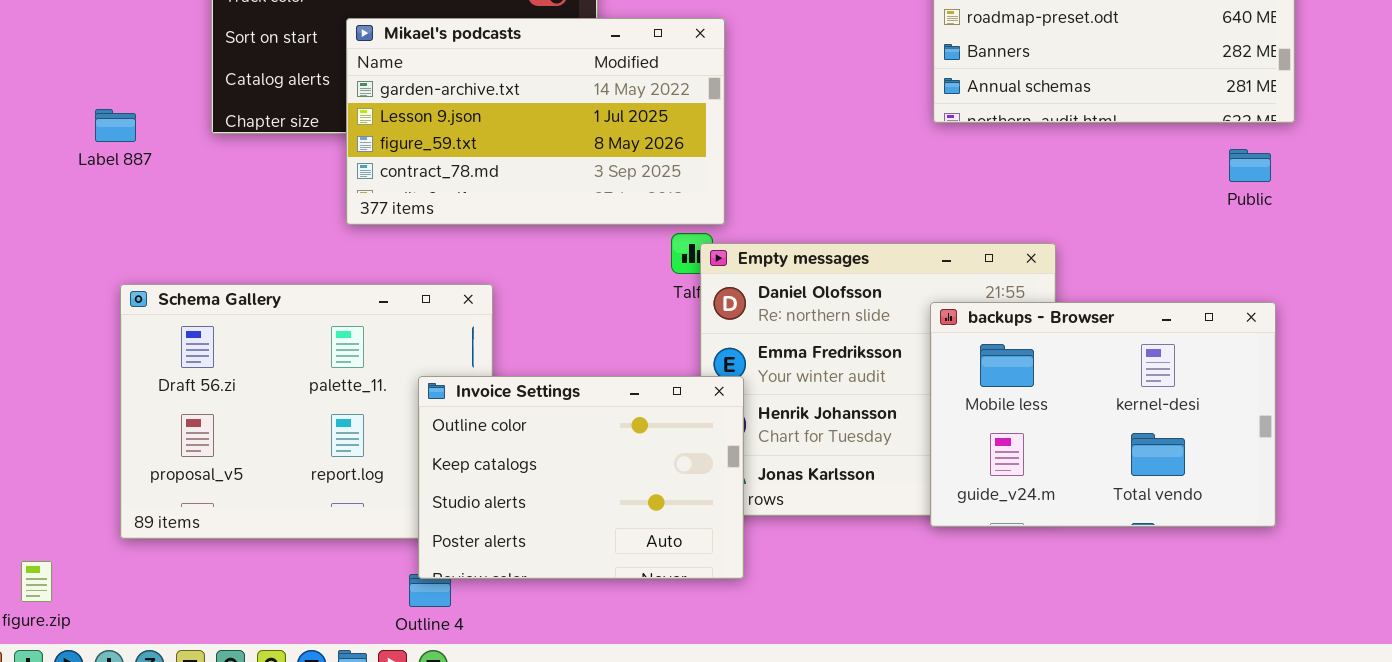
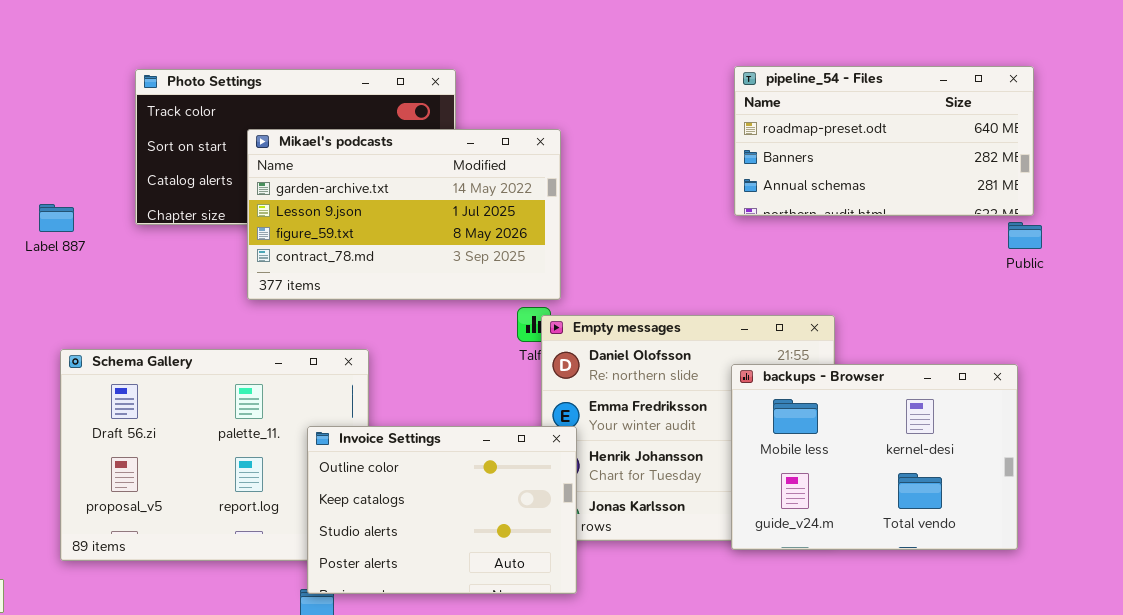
Public: [1229,149,1271,182] -> [1008,222,1042,249], moved

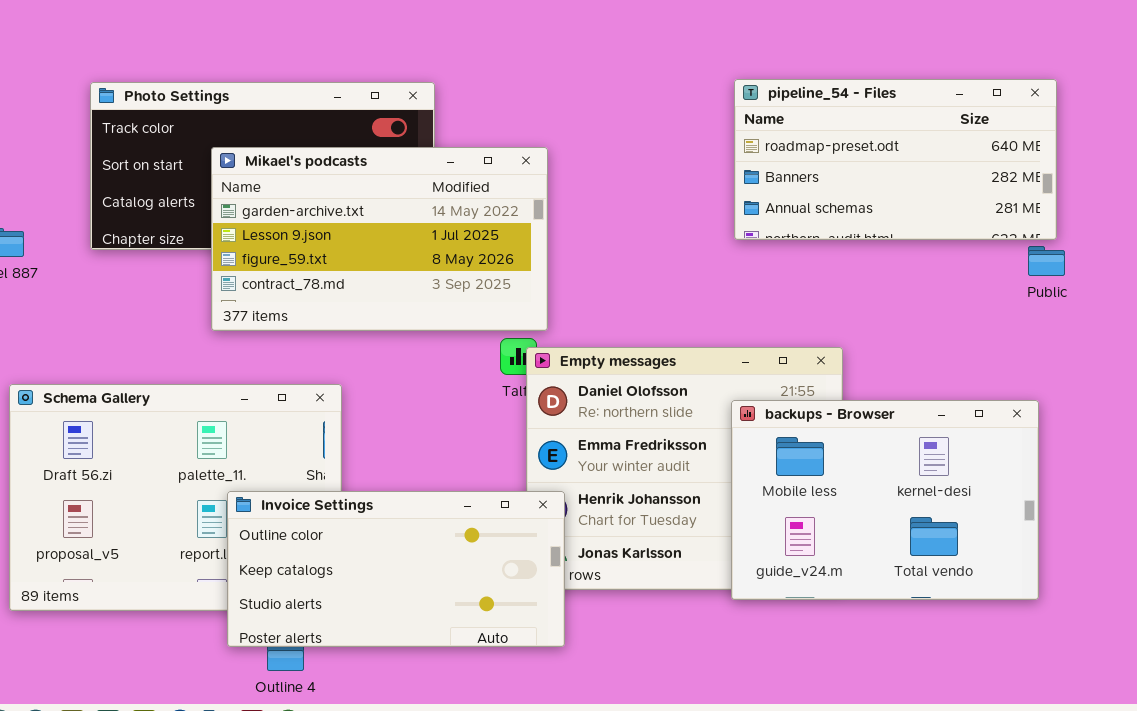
Invoice Settings: [307,426,577,594] -> [227,491,565,647], resized

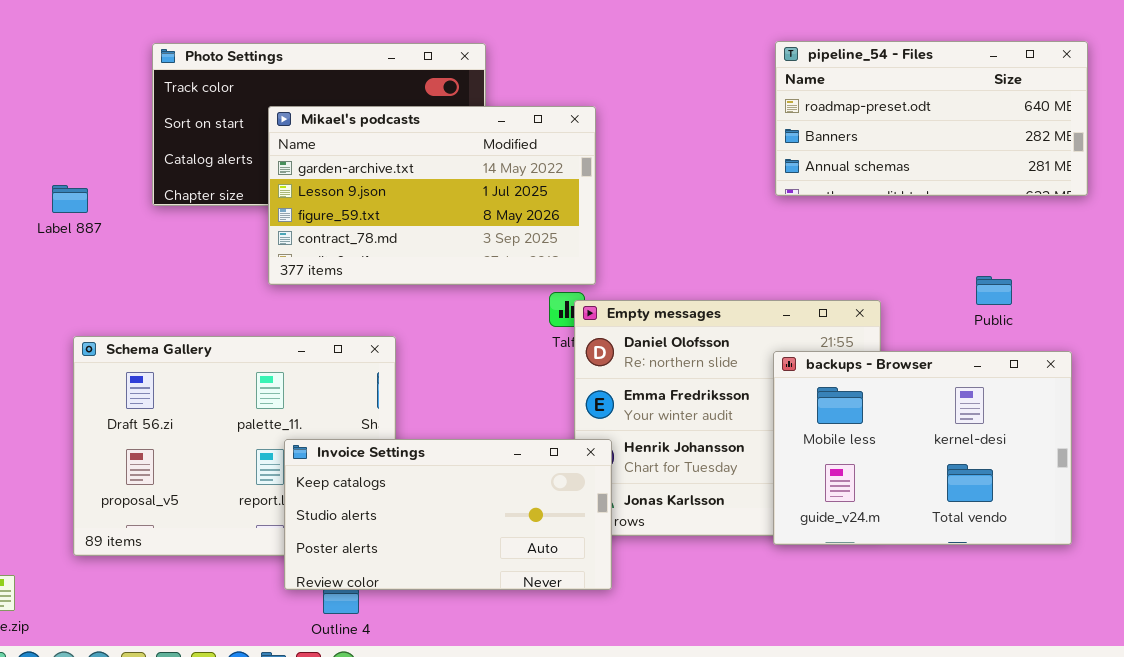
Public: [1028,246,1065,276] -> [976,276,1012,305], moved
Invoice Settings: [227,491,565,647] -> [284,439,612,590], scrolled down 1 row

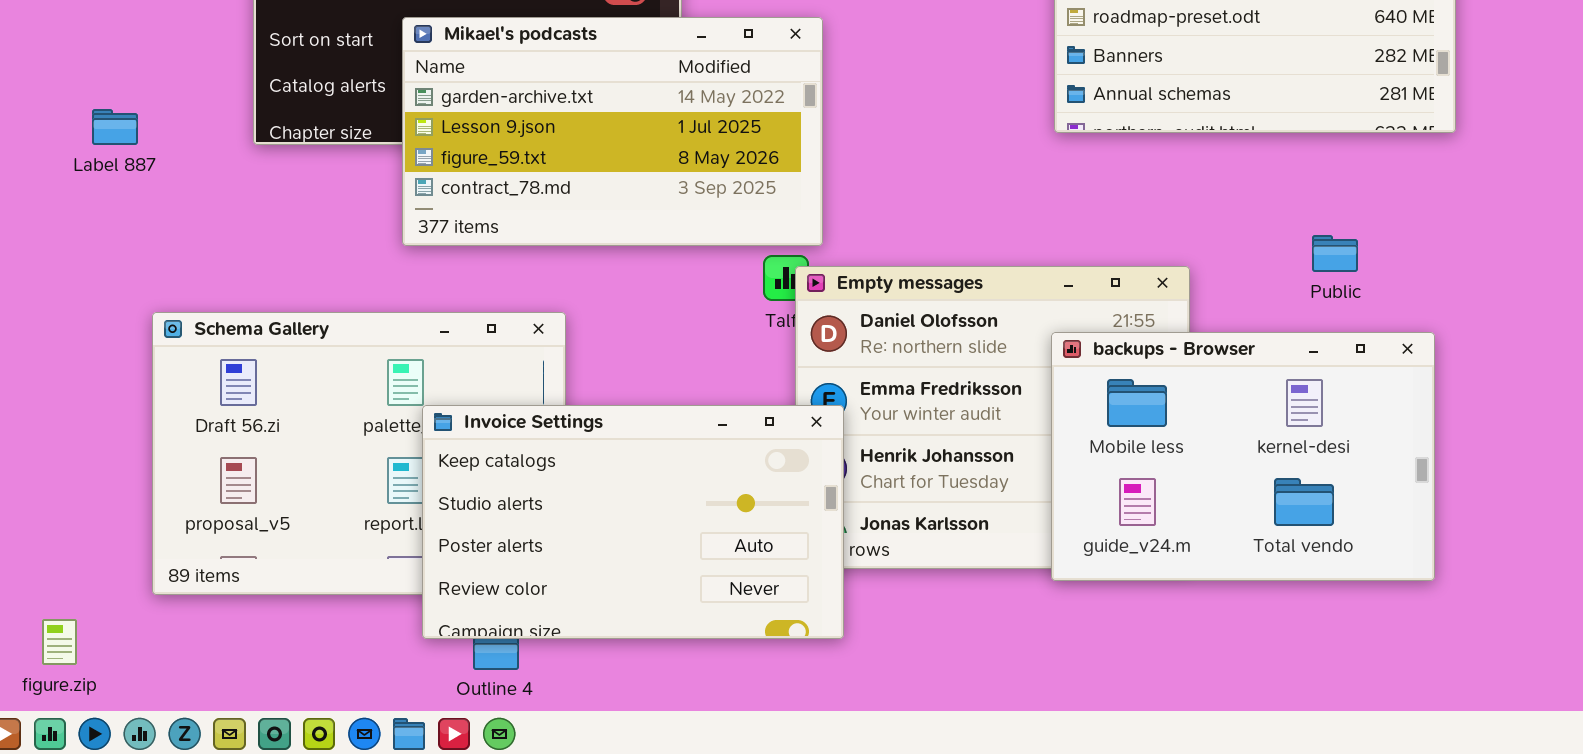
Label 887: [52,185,88,213] -> [92,109,138,145], moved
Invoice Settings: [284,439,612,590] -> [422,405,844,639], resized

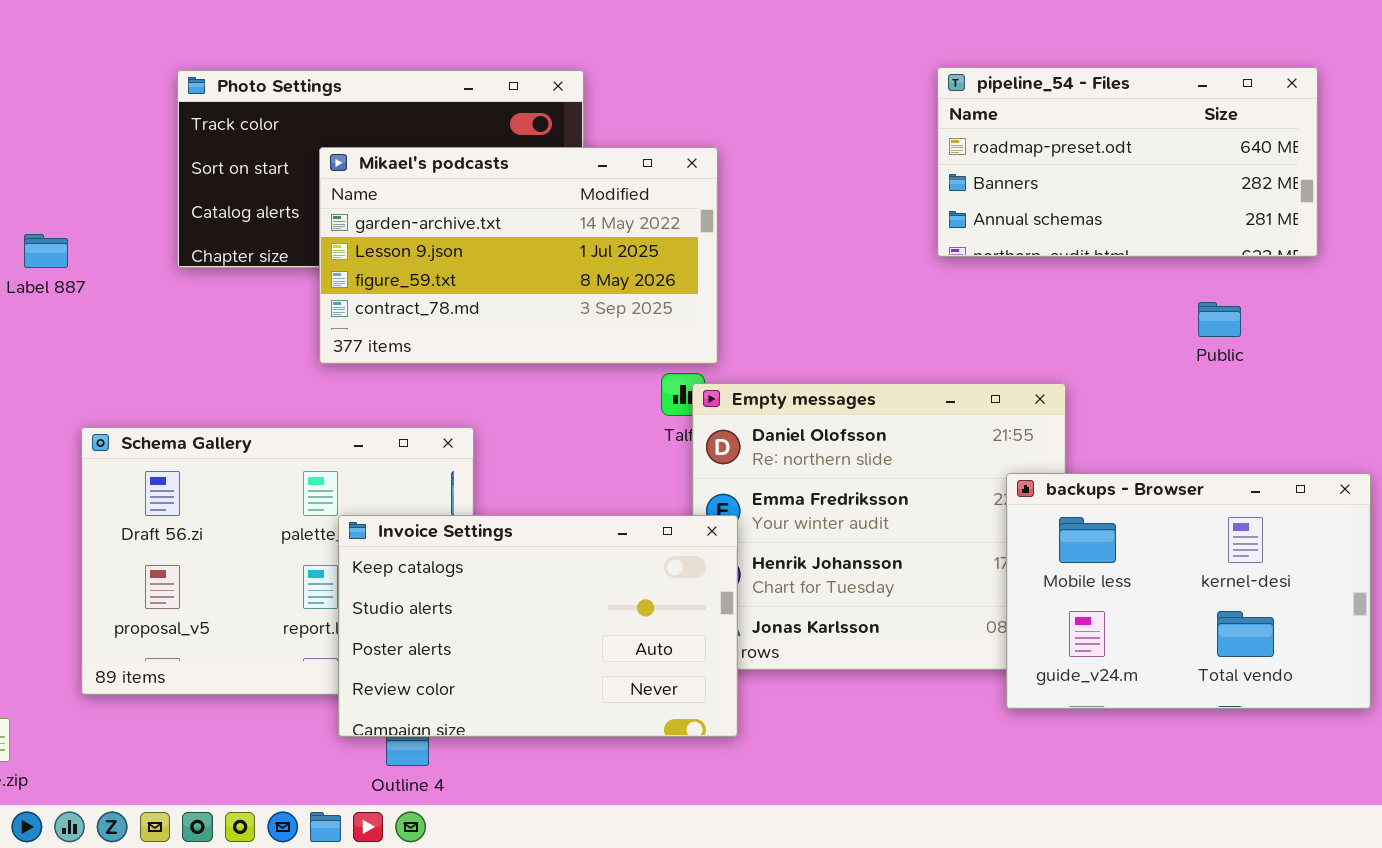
Public: [1312,235,1358,272] -> [1198,302,1241,337], moved
backups - Browser: [1051,332,1435,581] -> [1006,473,1371,709], moved

